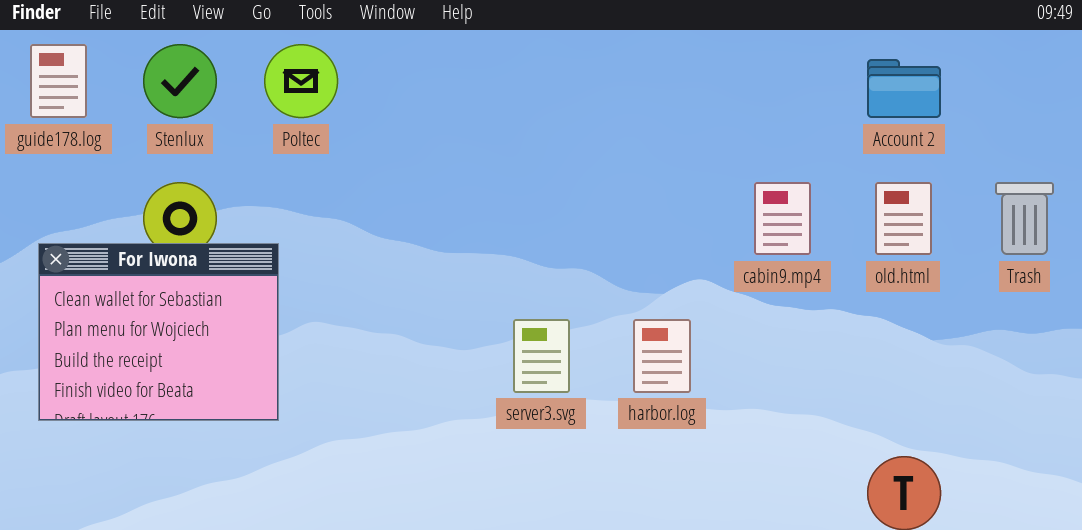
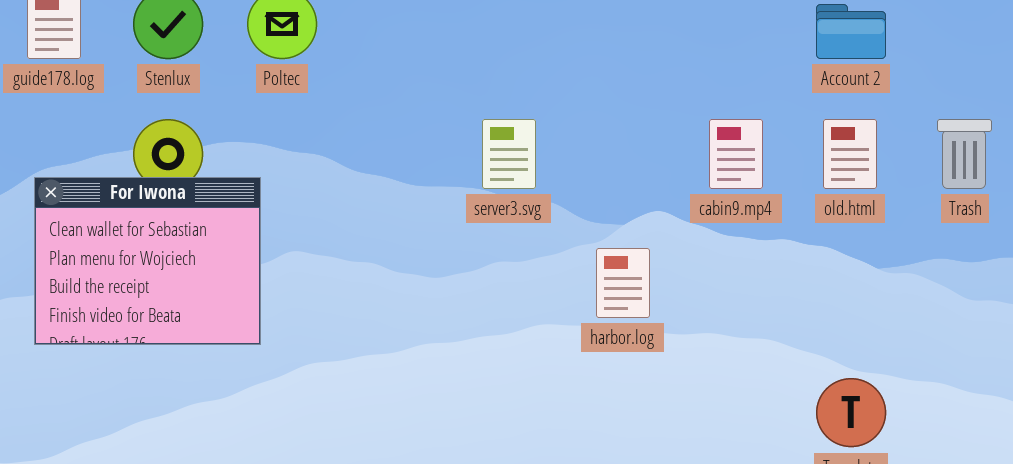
server3.svg: [513,319,570,393] -> [482,119,536,189], moved

